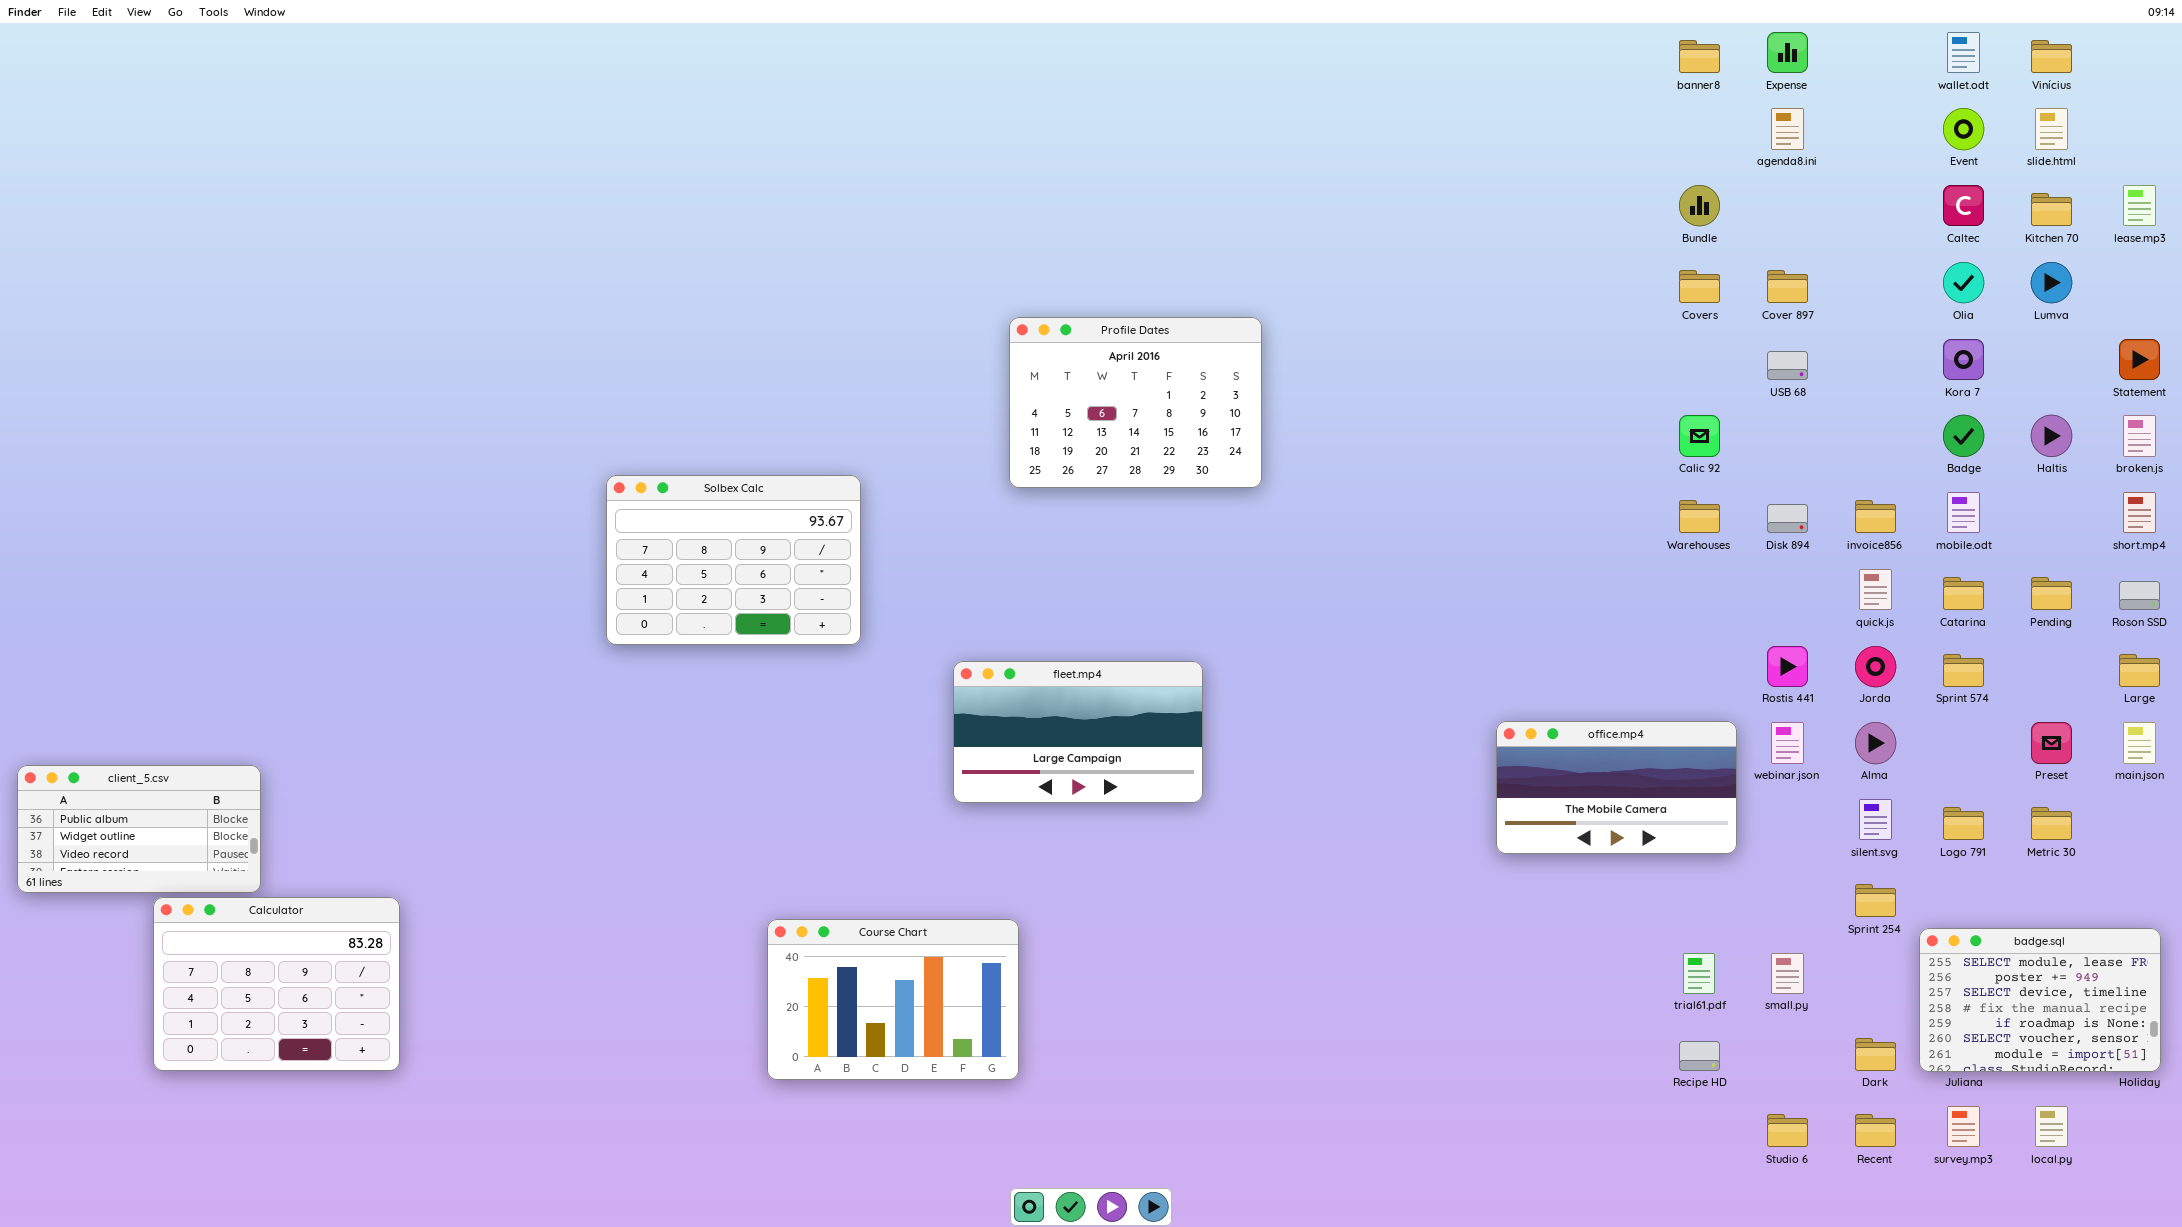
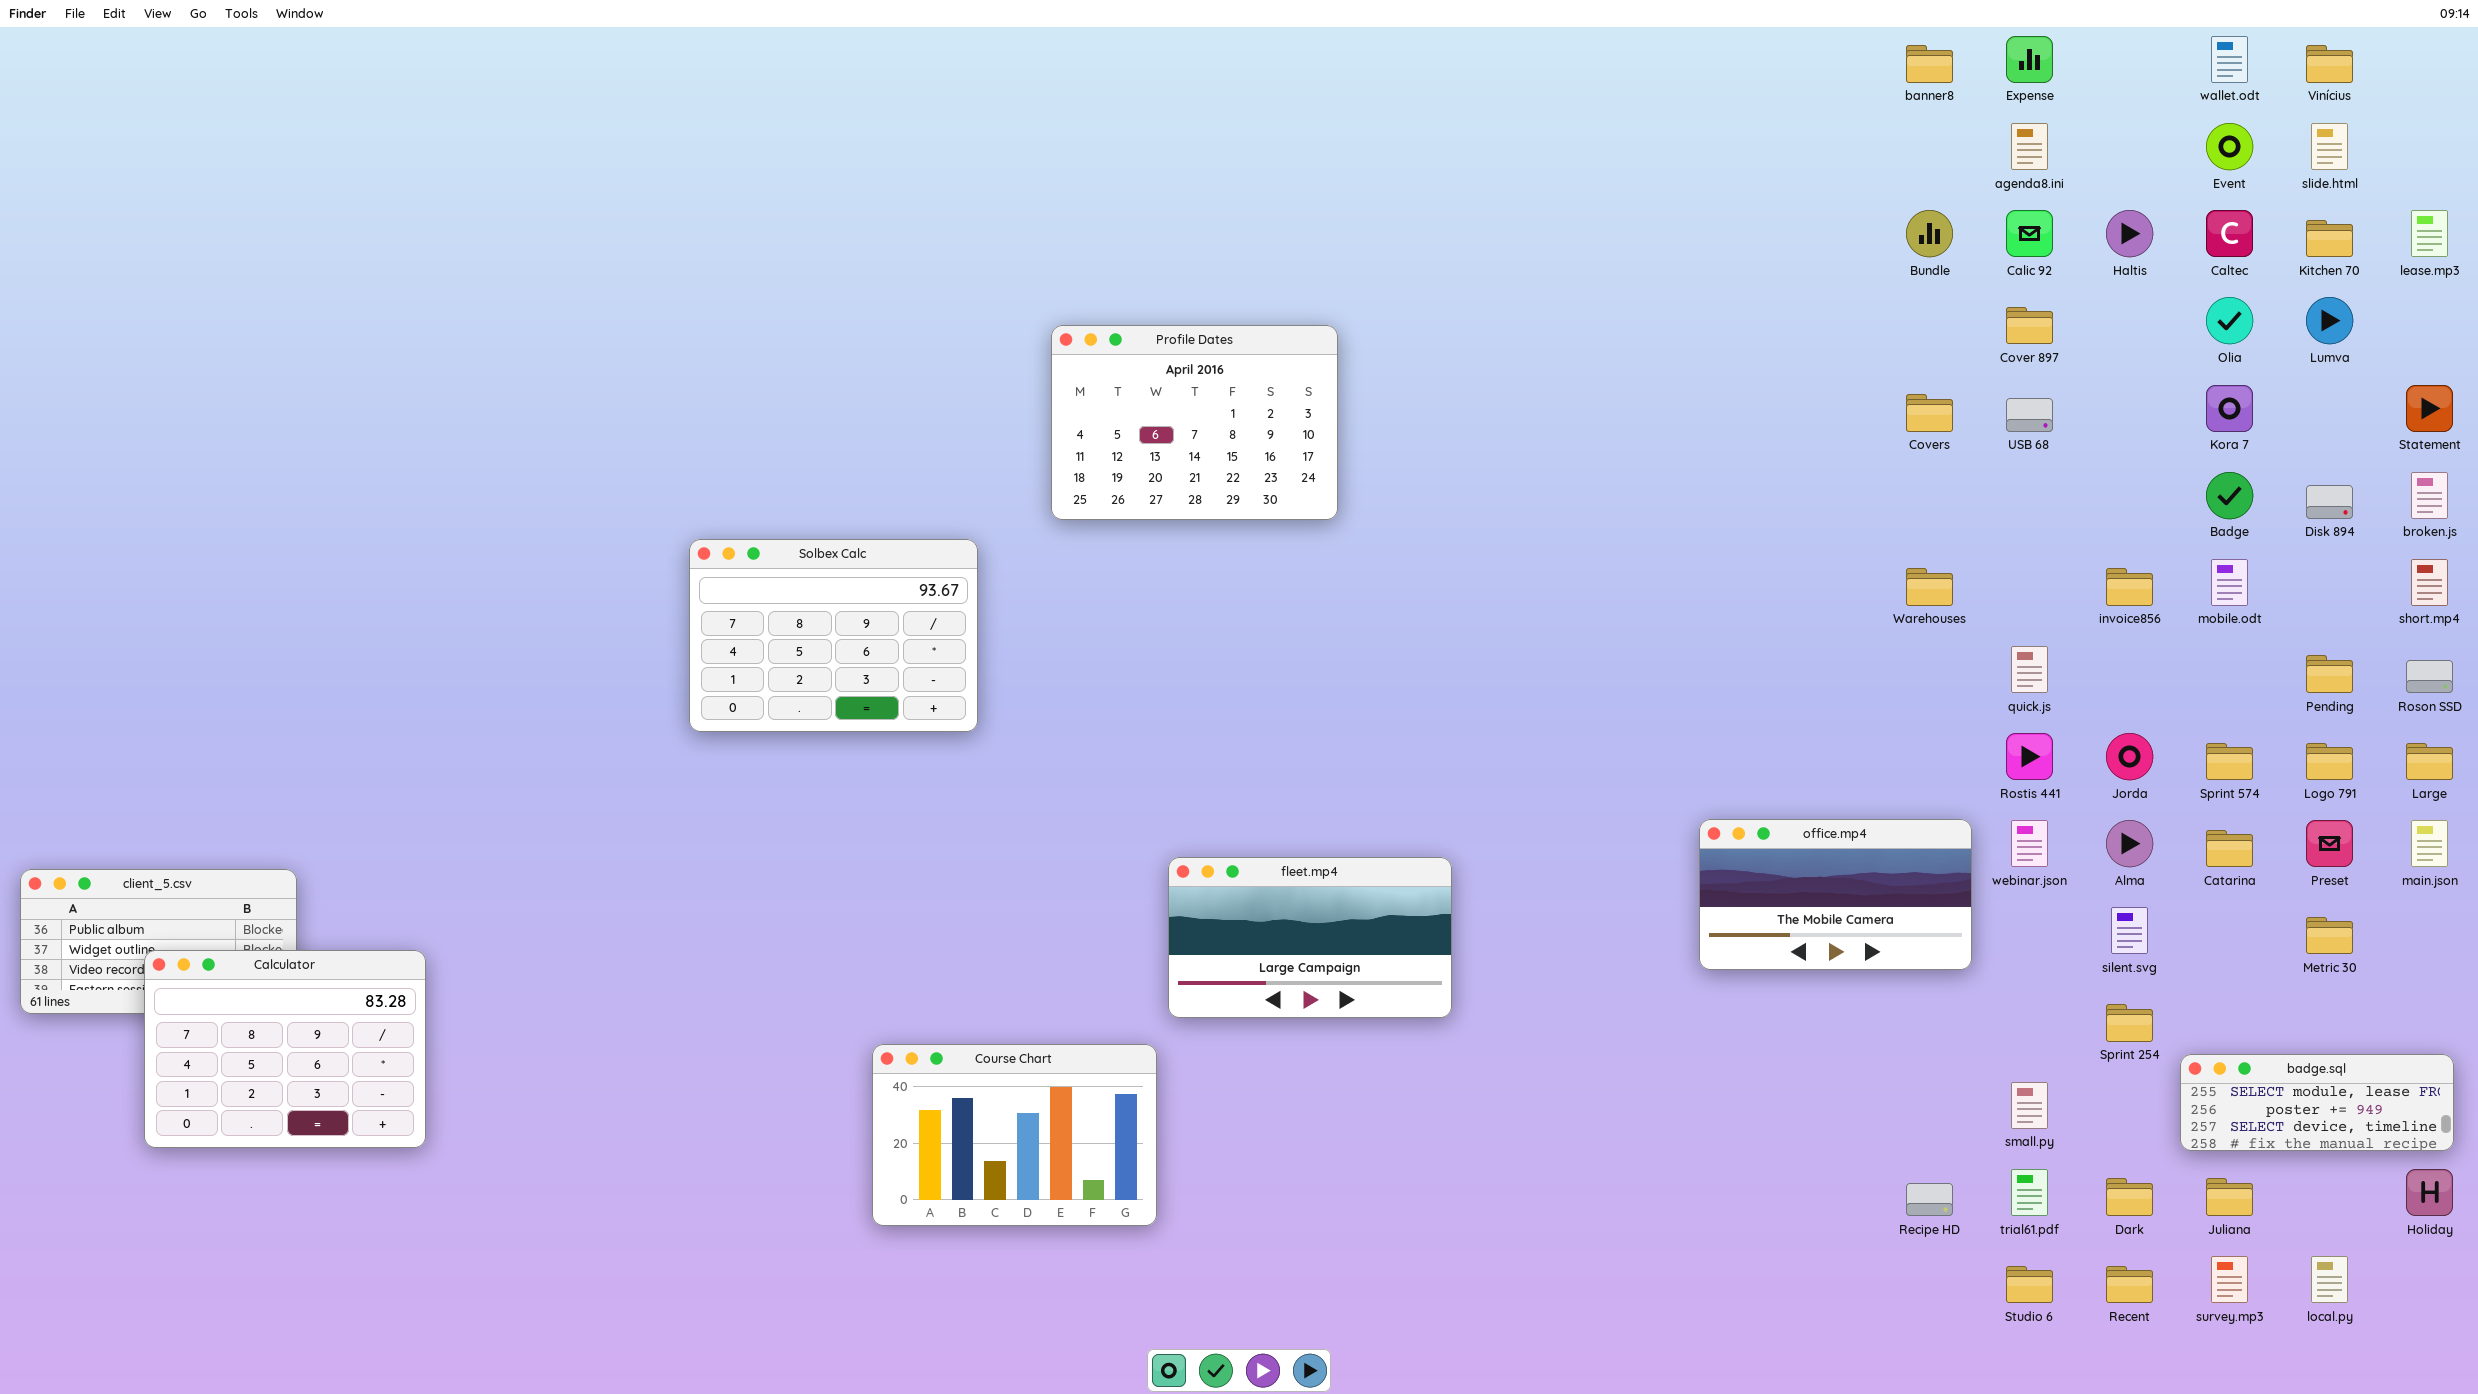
Covers: [1679,270,1720,303] -> [1906,394,1953,432], moved
Profile Dates: [1009,317,1262,488] -> [1051,325,1338,520], moved
Calic 92: [1679,415,1720,457] -> [2006,210,2053,257], moved
Haltis: [2031,415,2072,457] -> [2106,210,2153,257], moved
Disk 894: [1767,504,1808,533] -> [2306,485,2353,519], moved
quick.js: [1859,569,1892,610] -> [2011,646,2048,693], moved
Catarina: [1943,577,1984,610] -> [2206,830,2253,867], moved
fleet.mp4: [953,661,1203,803] -> [1168,857,1452,1018], moved
Logo 791: [1943,807,1984,840] -> [2306,743,2353,780], moved
Calculator: [153,897,400,1071] -> [144,950,426,1148], moved
badge.sql: [1919,928,2161,1072] -> [2180,1054,2454,1151], resized
trial61.pdf: [1683,953,1715,994] -> [2011,1169,2048,1216], moved

